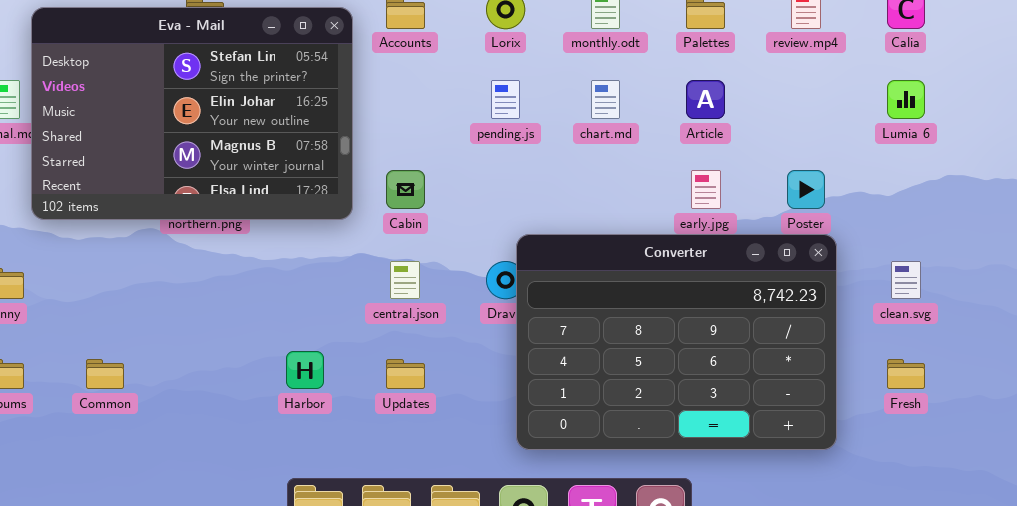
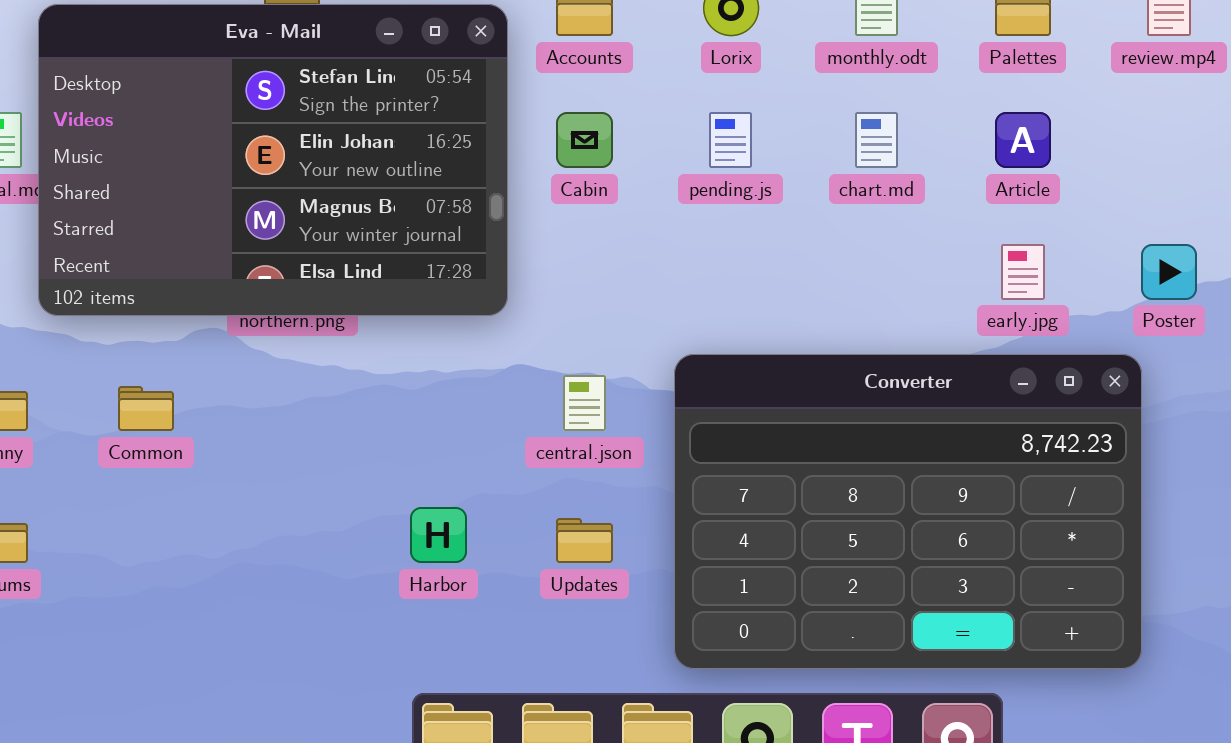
Cabin: [386,170,425,209] -> [556,112,613,168], moved
Converter: [516,234,837,450] -> [674,354,1142,669], moved
Common: [86,359,124,389] -> [118,386,174,431], moved

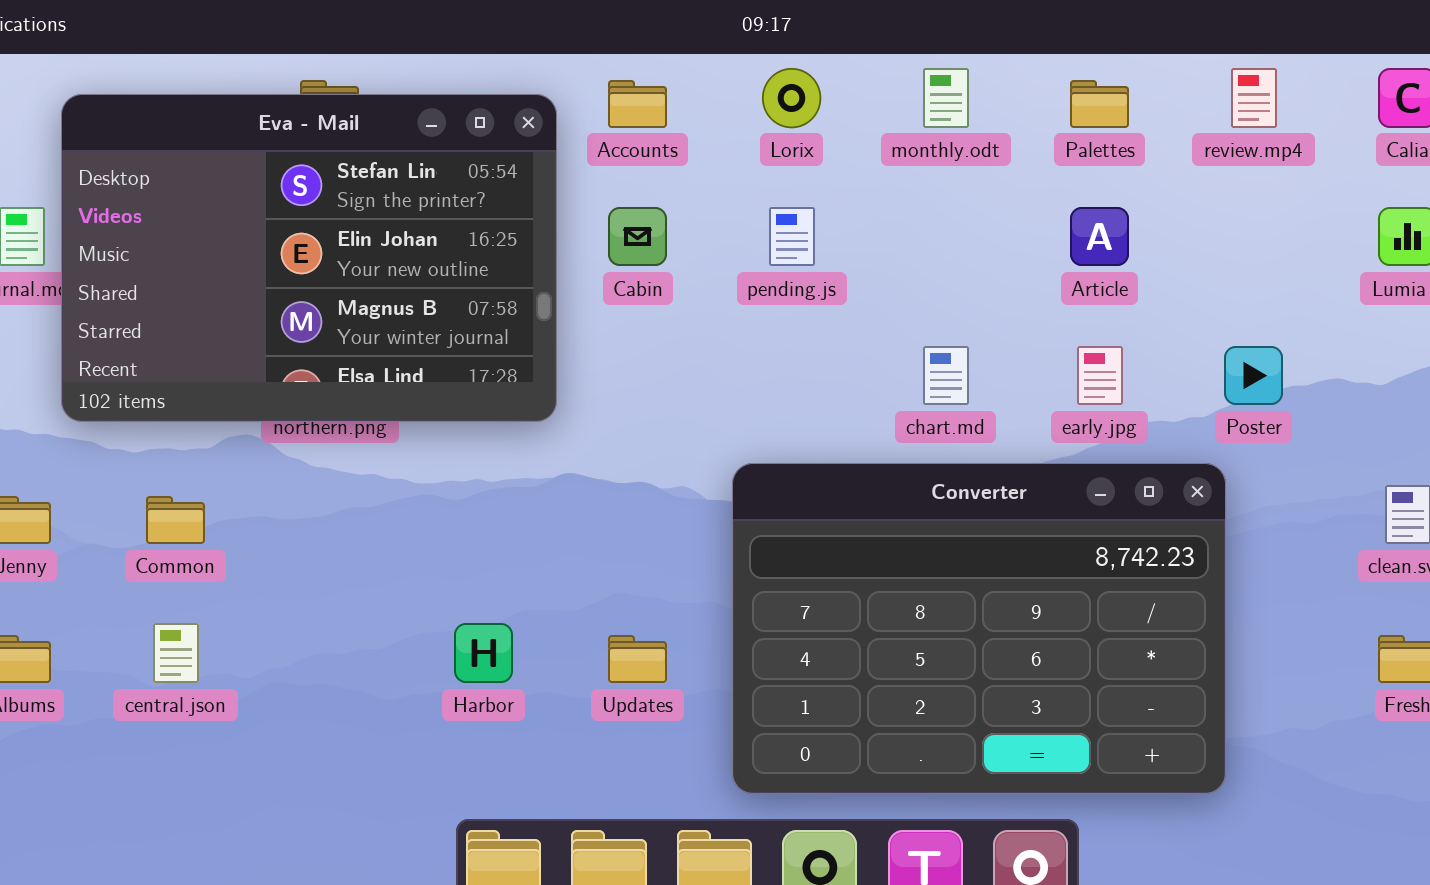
chart.md: [855,112,898,168] -> [923,346,969,405], moved
central.json: [563,375,606,431] -> [153,623,199,683], moved

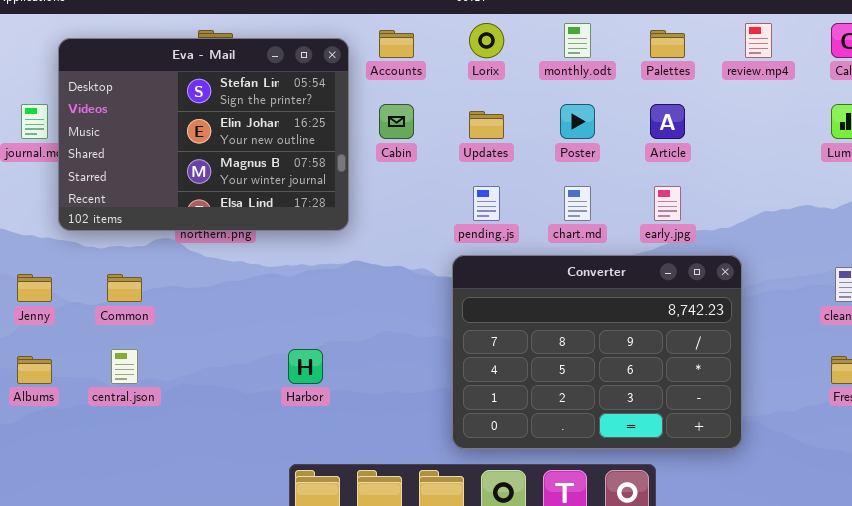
pending.js: [769,207,815,266] -> [473,186,500,221], moved
Poster: [1224,346,1283,405] -> [560,104,595,139], moved
Updates: [608,635,667,683] -> [469,111,504,139], moved

